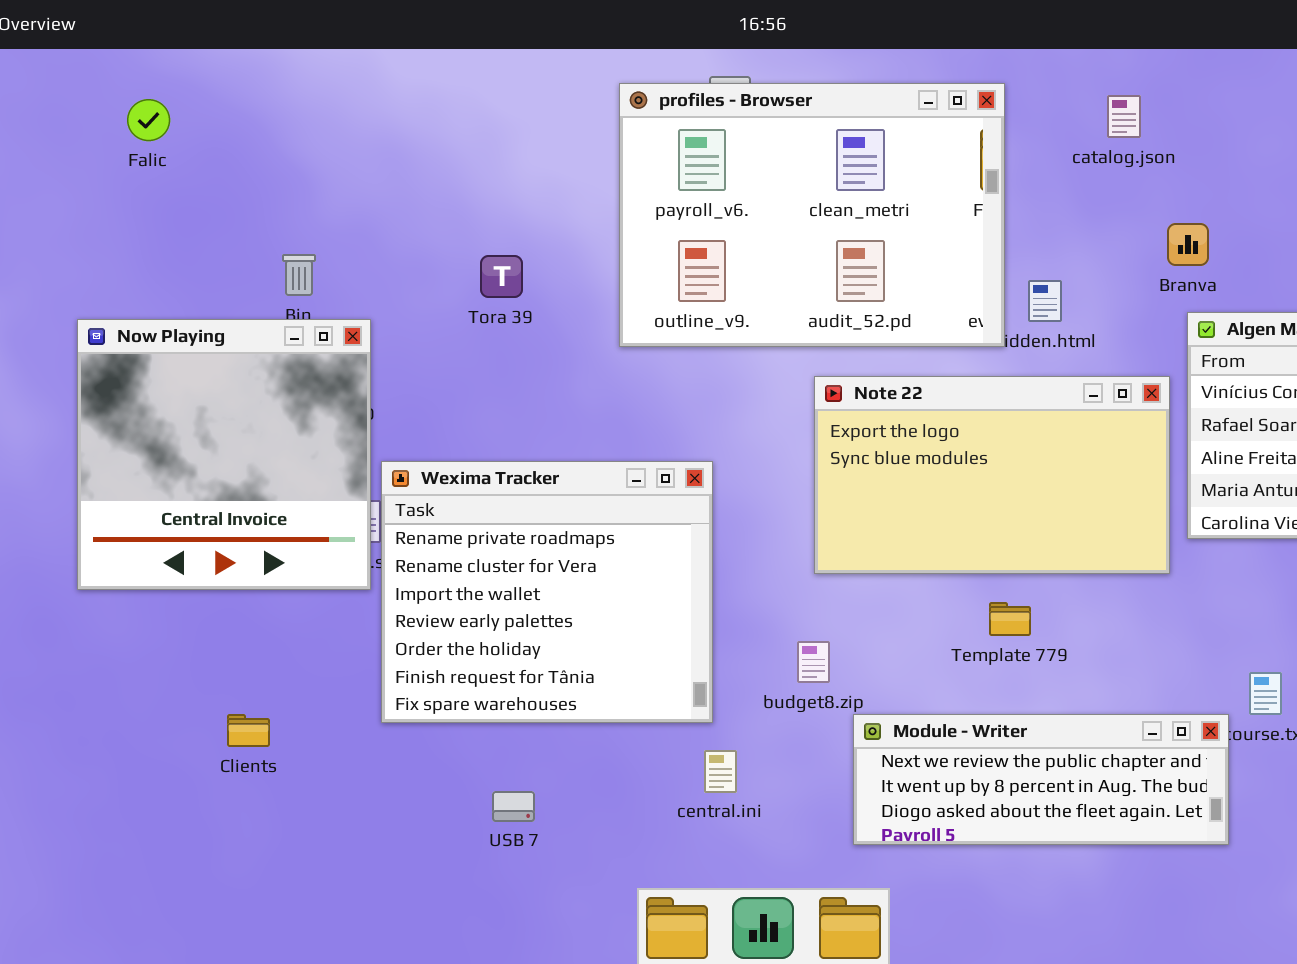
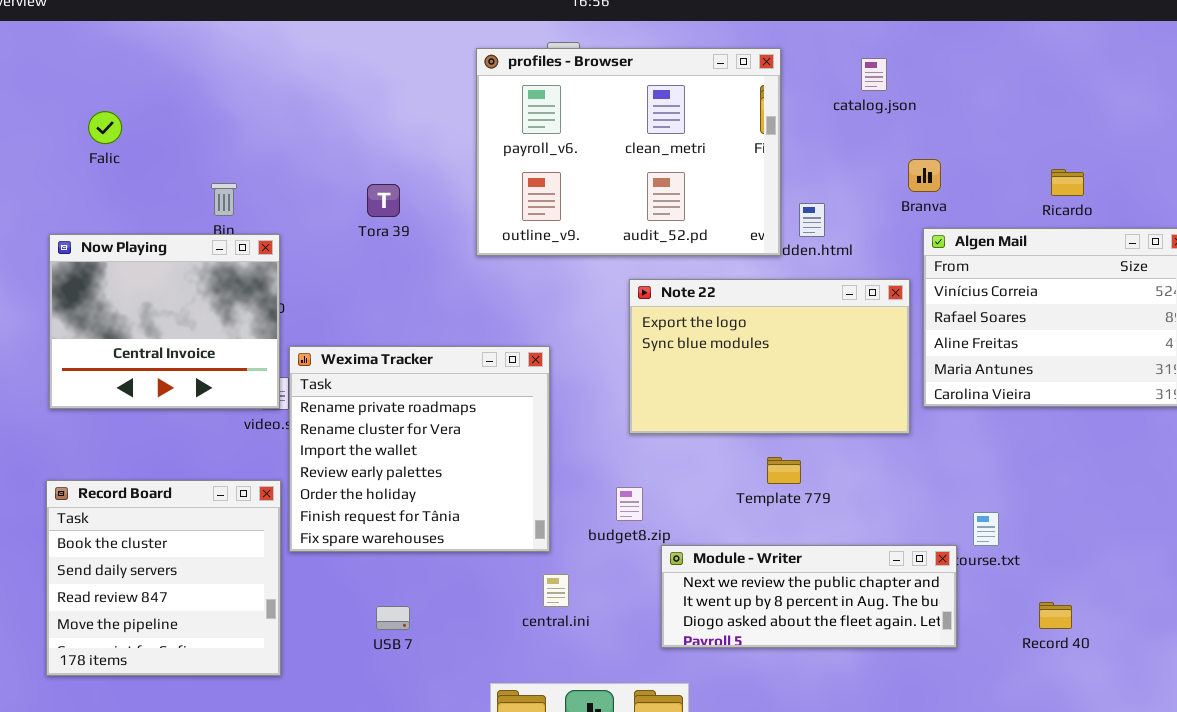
Falic: [127,99,170,141] -> [88,111,122,144], moved
Now Playing: [77,319,371,590] -> [49,234,280,409], resized
Record Board: none -> [46,480,281,676], opened

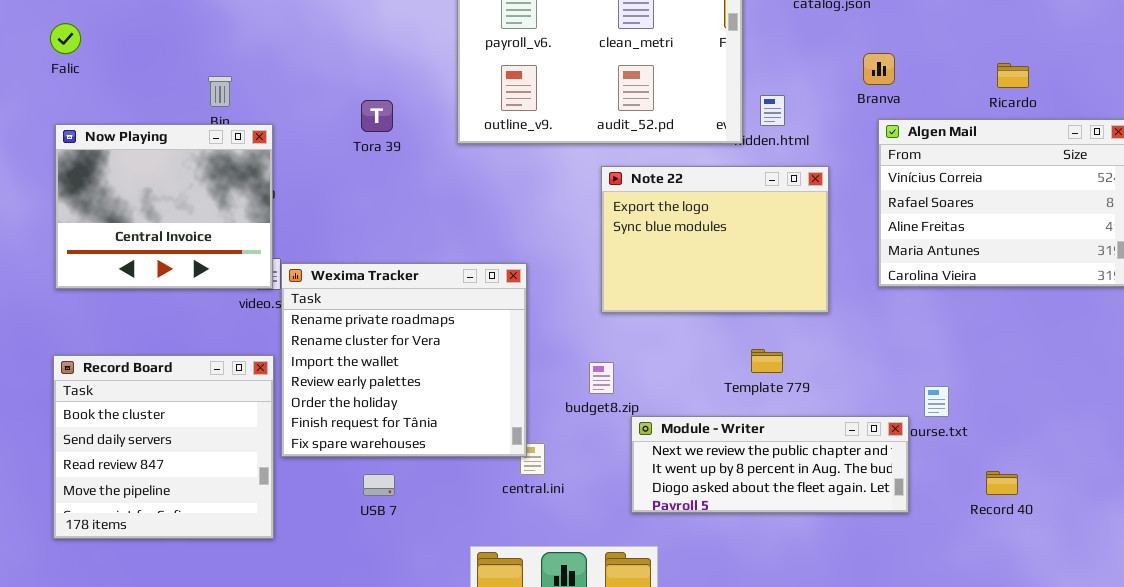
Falic: [88,111,122,144] -> [50,23,81,54], moved
Tora 39: [367,184,400,217] -> [361,100,393,132], moved
Note 22: [629,279,910,434] -> [601,166,829,313], resized
Wexima Tracker: [289,346,550,552] -> [281,263,527,457], moved
Template 779: [767,457,801,484] -> [751,349,783,373], moved

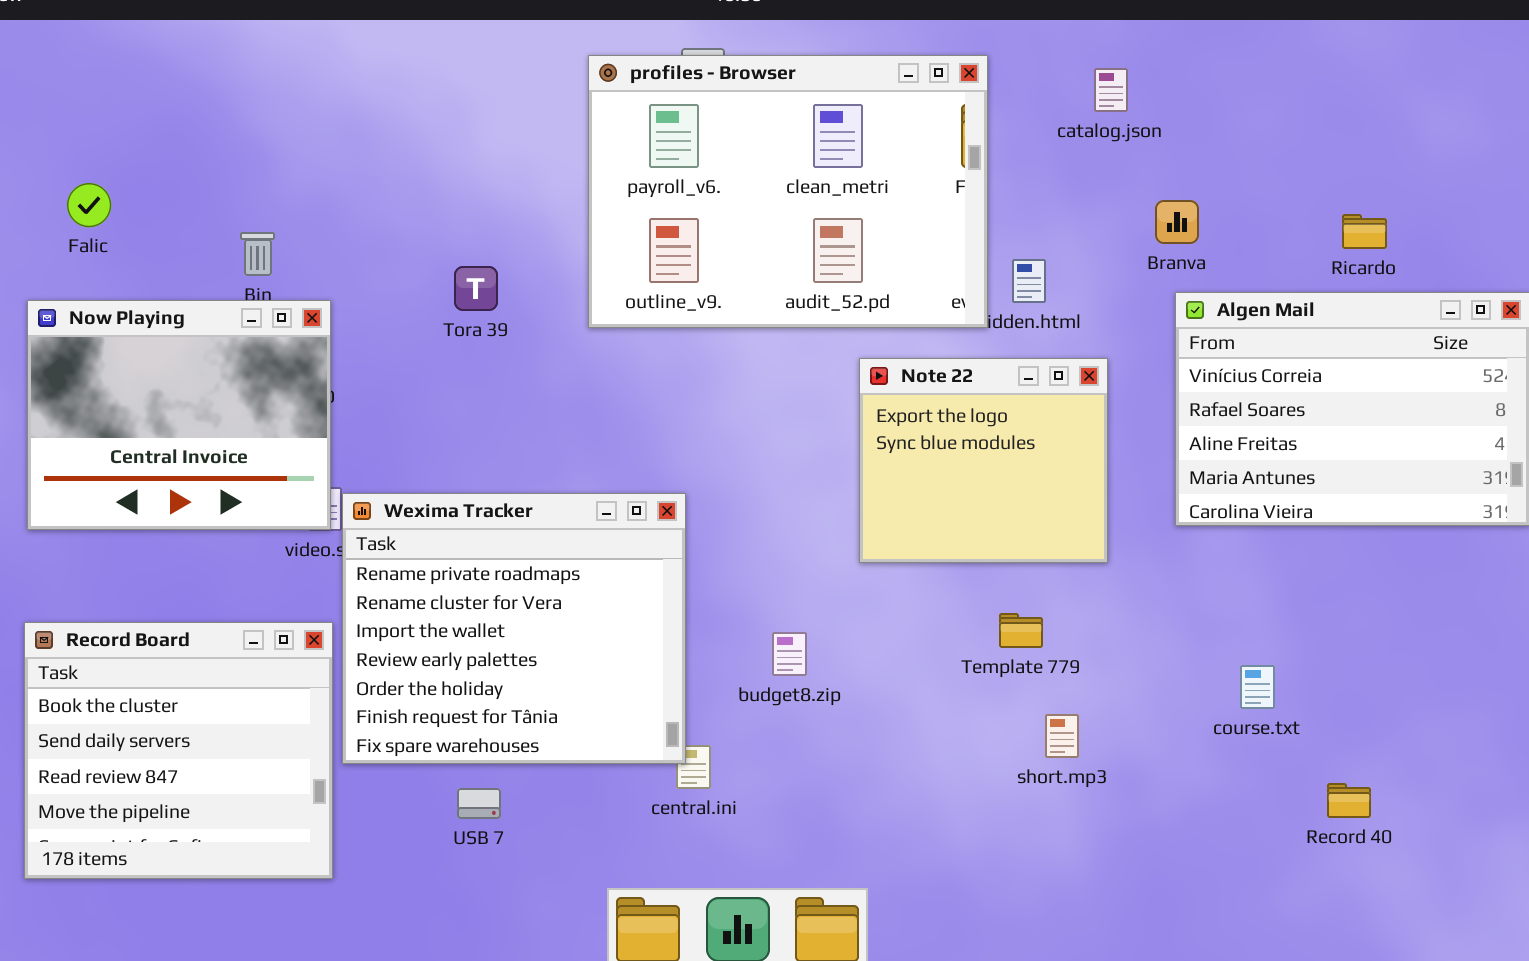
Falic: [50,23,81,54] -> [67,183,111,227], moved
Note 22: [601,166,829,313] -> [859,358,1108,563], resized
Module - Writer: [631,416,909,513] -> none, closed

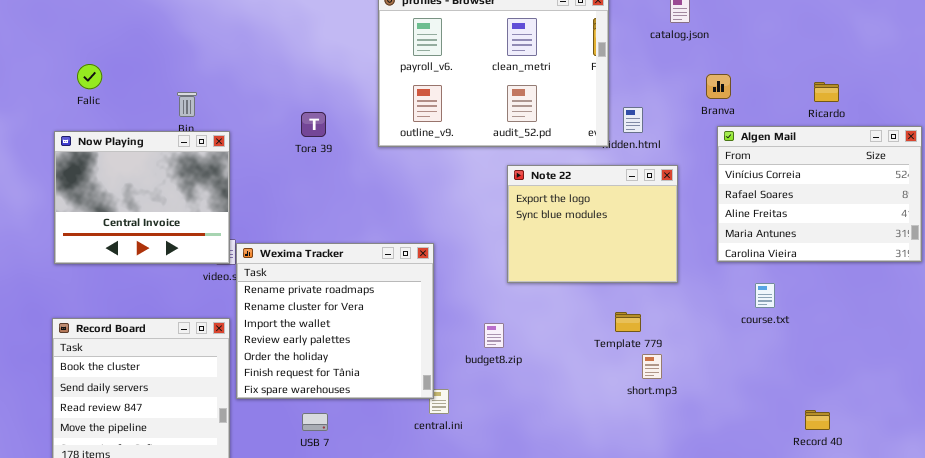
Note 22: [859,358,1108,563] -> [507,165,678,283], resized
course.txt: [1240,665,1275,709] -> [755,283,775,308], moved
short.mp3: [1045,714,1079,758] -> [642,354,662,379], moved

